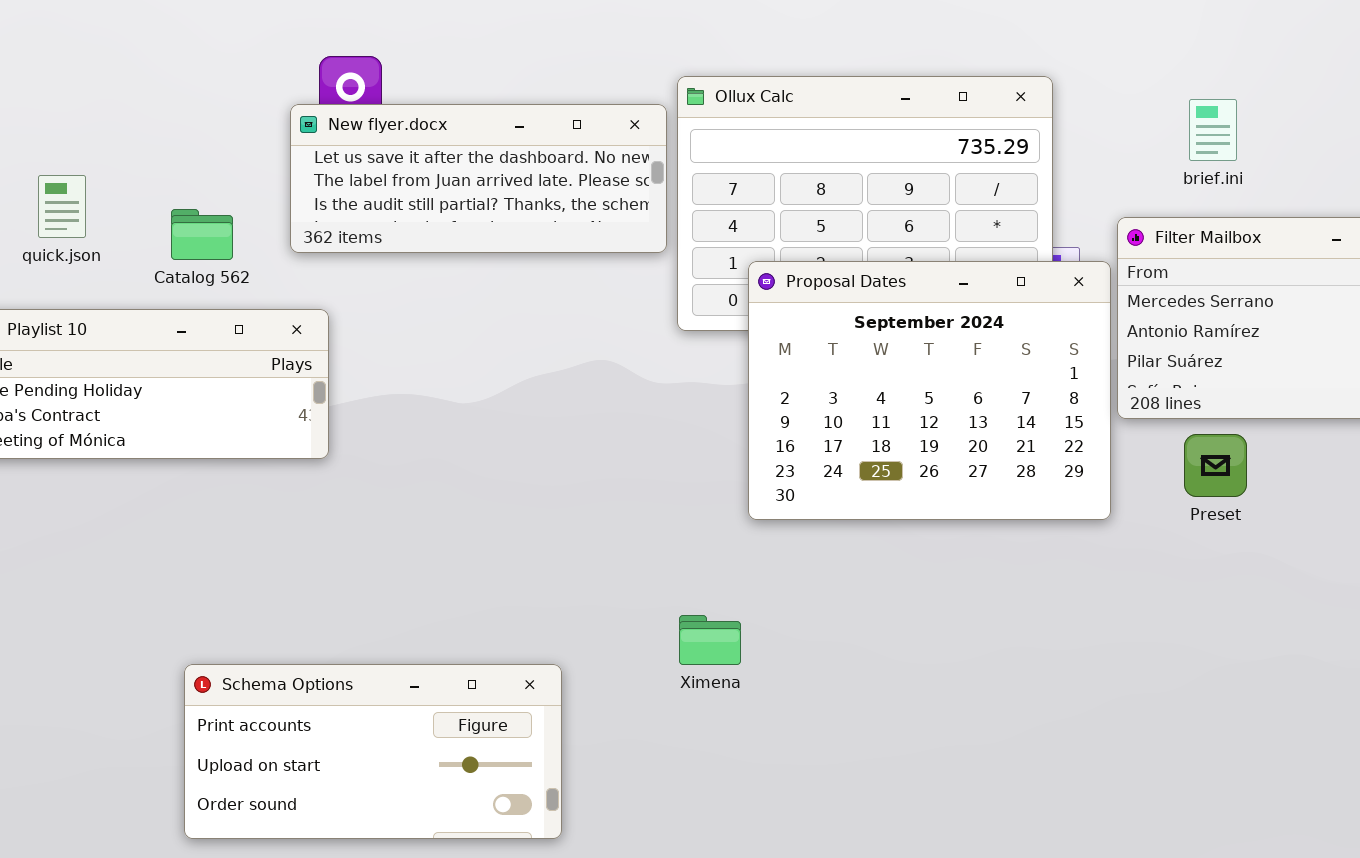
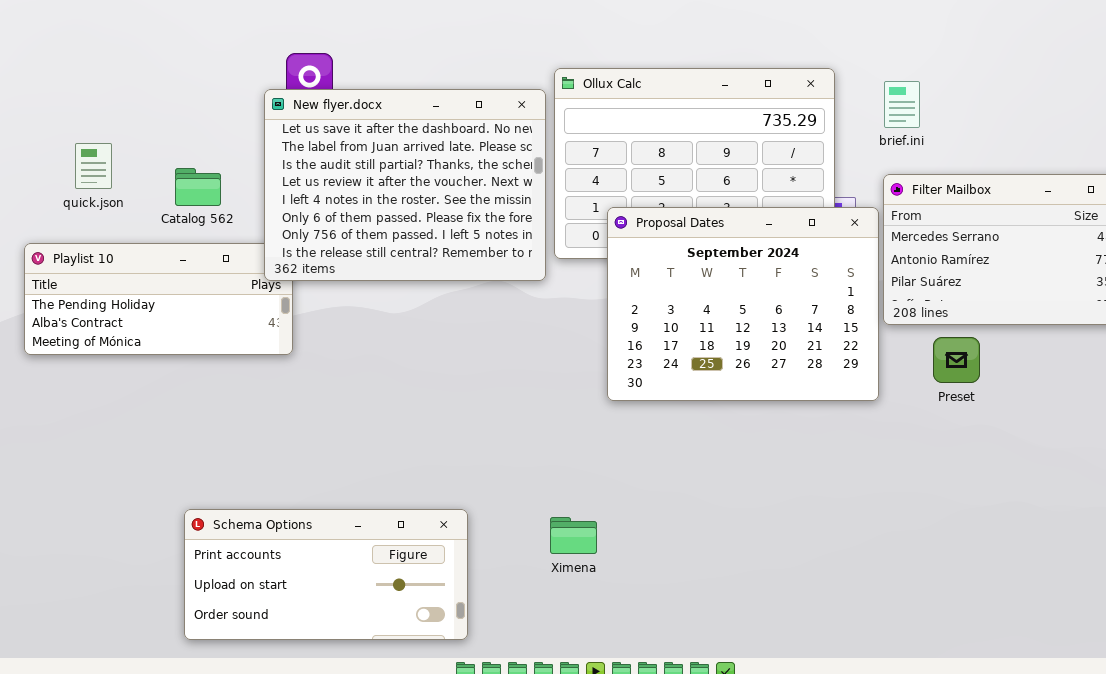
brief.ini: [1189,99,1237,161] -> [884,81,920,128], moved
New flyer.docx: [290,104,667,253] -> [264,89,546,281], resized
Ximena: [679,615,741,665] -> [550,517,597,554], moved

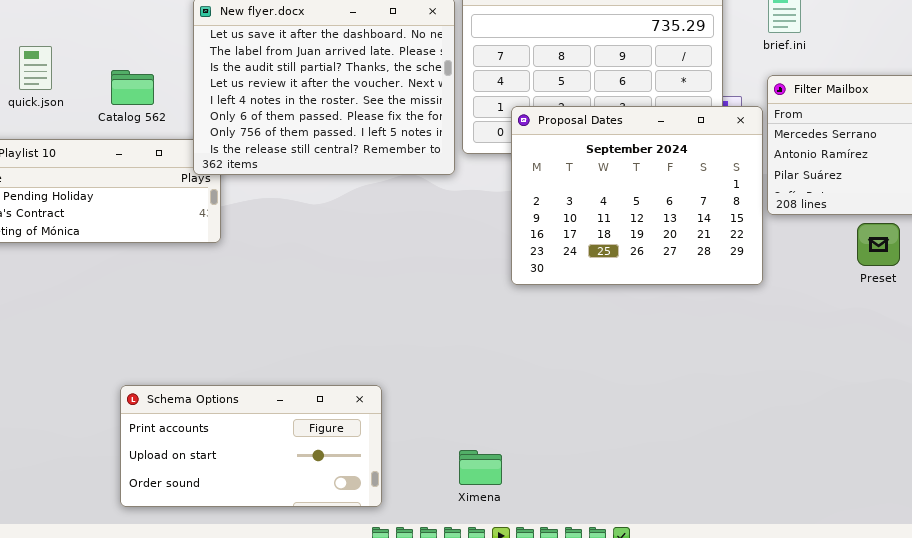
Preset: [933,337,980,383] -> [857,223,900,266], moved
Ximena: [550,517,597,554] -> [459,450,502,485], moved

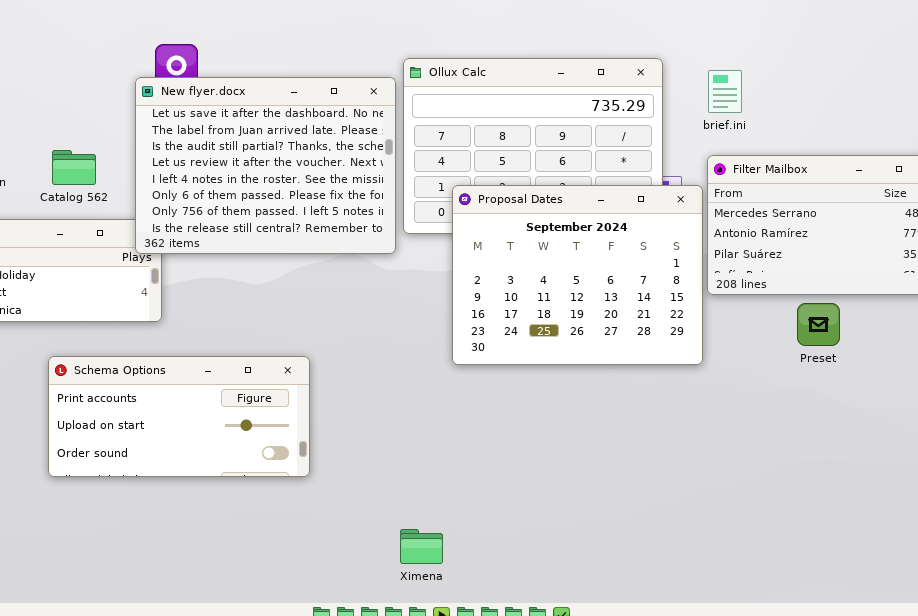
Schema Options: [120,385,382,507] -> [48,356,310,477], moved

